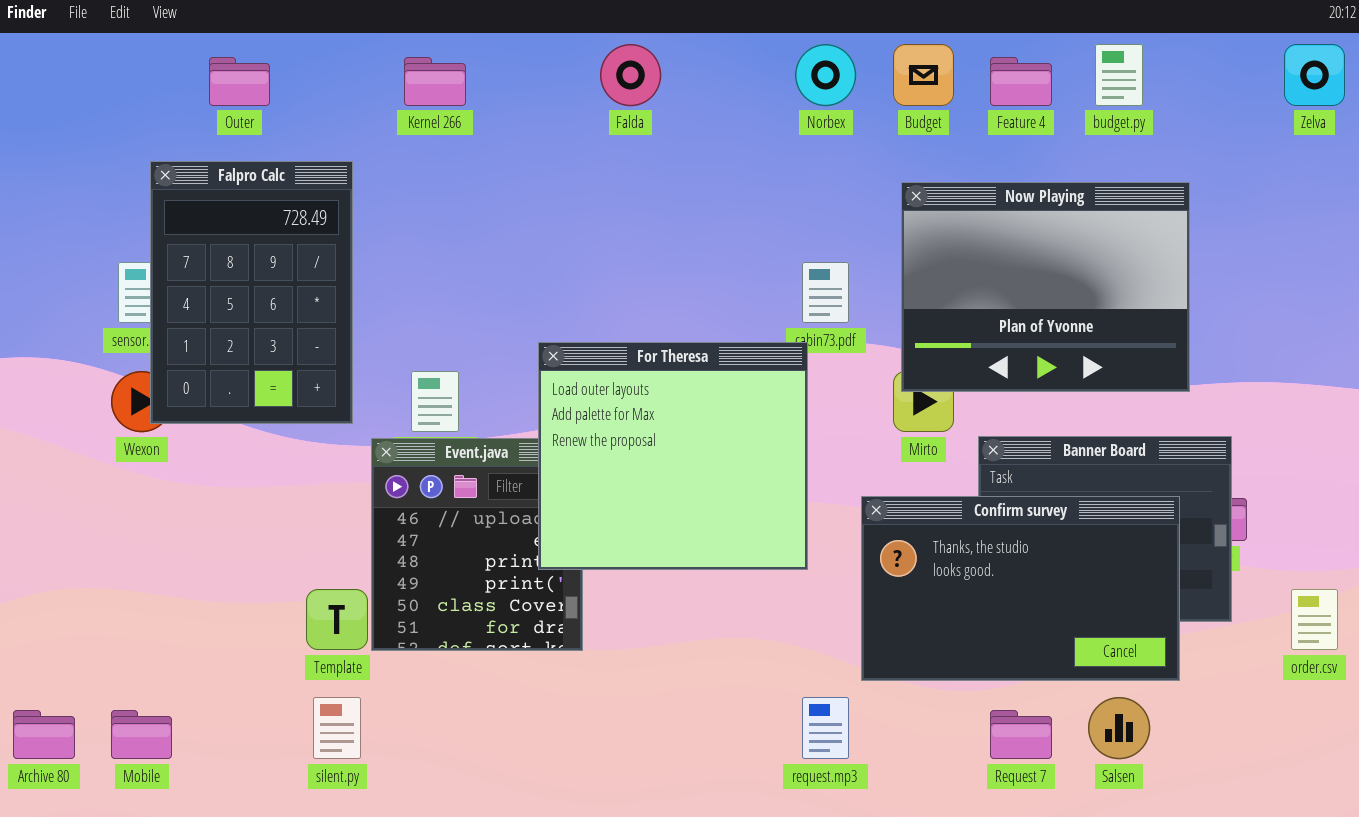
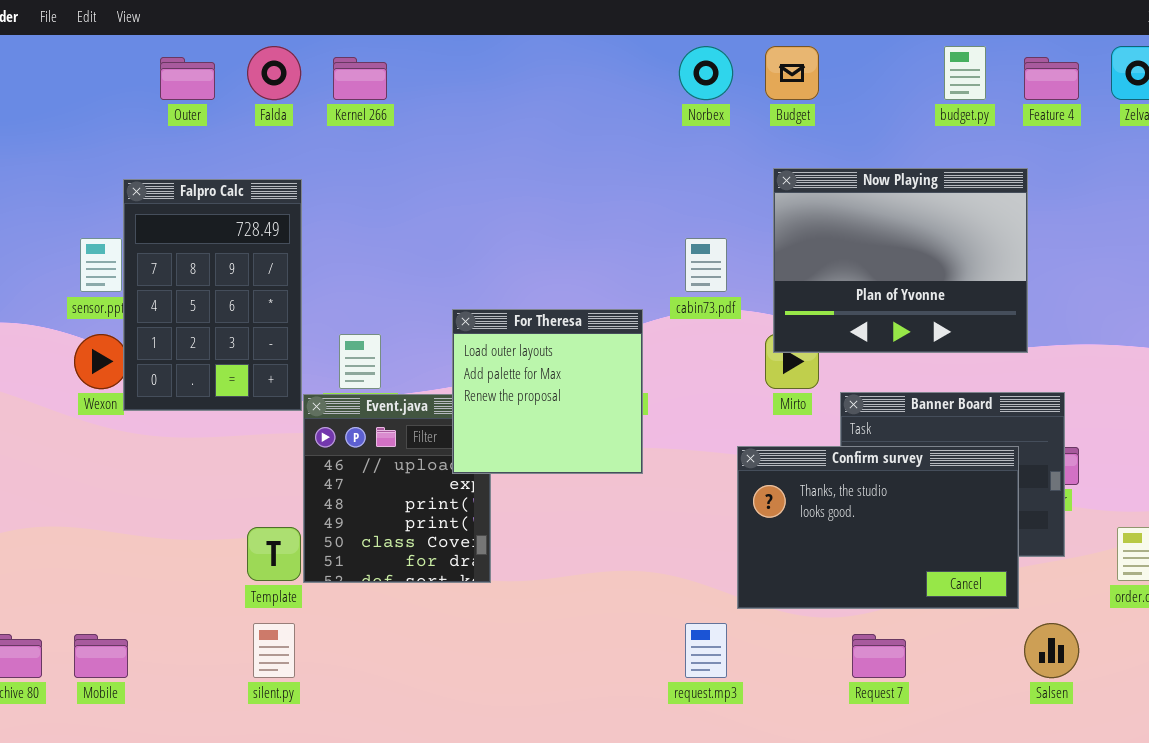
Falda: [600,44,661,106] -> [247,46,301,100], moved
Feature 4: [990,57,1052,106] -> [1024,57,1079,100], moved
Falpro Calc: [150,161,353,424] -> [123,179,302,411], moved
For Theresa: [538,342,808,570] -> [452,309,643,474], resized
Salsen: [1088,697,1150,759] -> [1024,623,1079,678], moved

